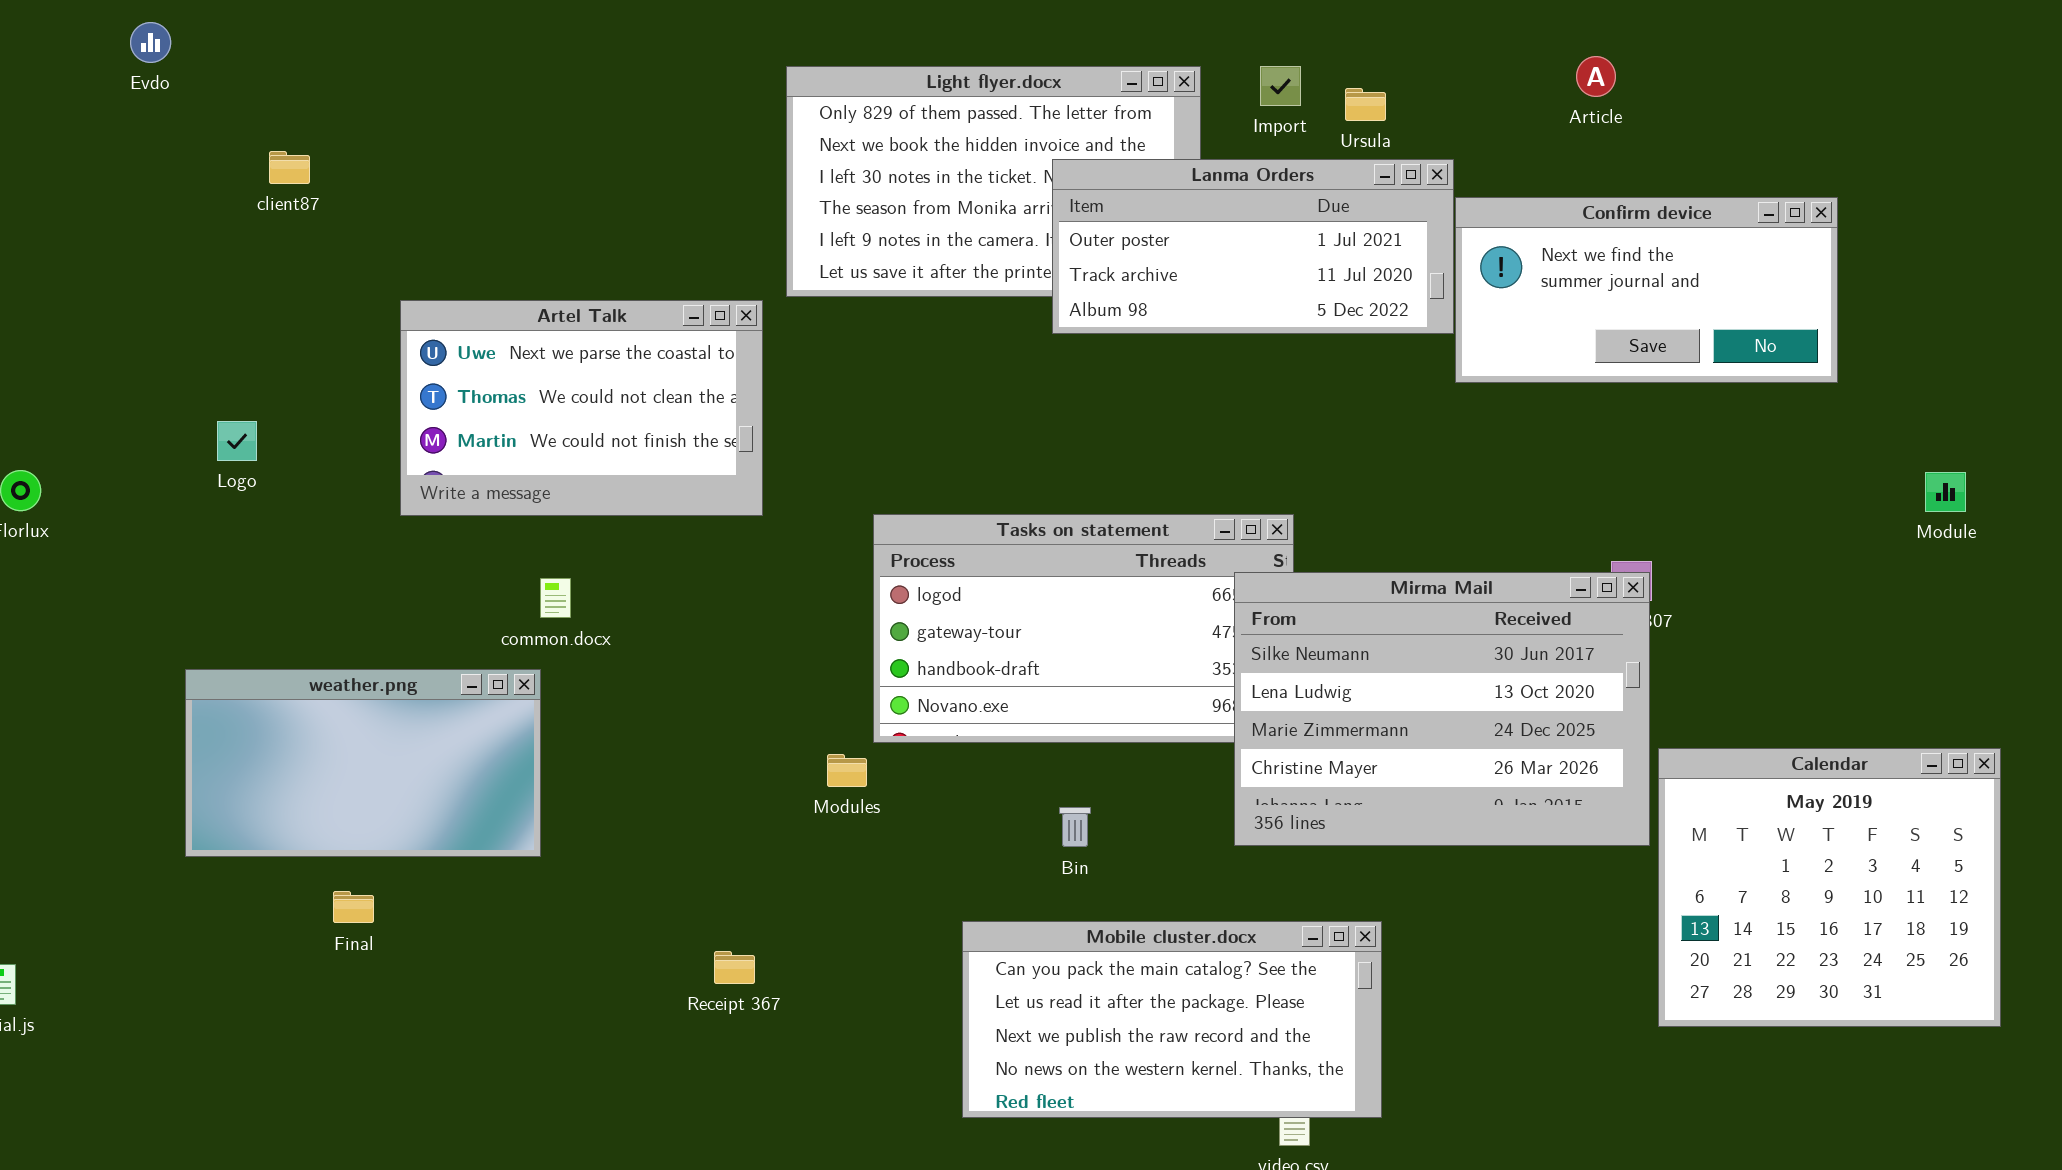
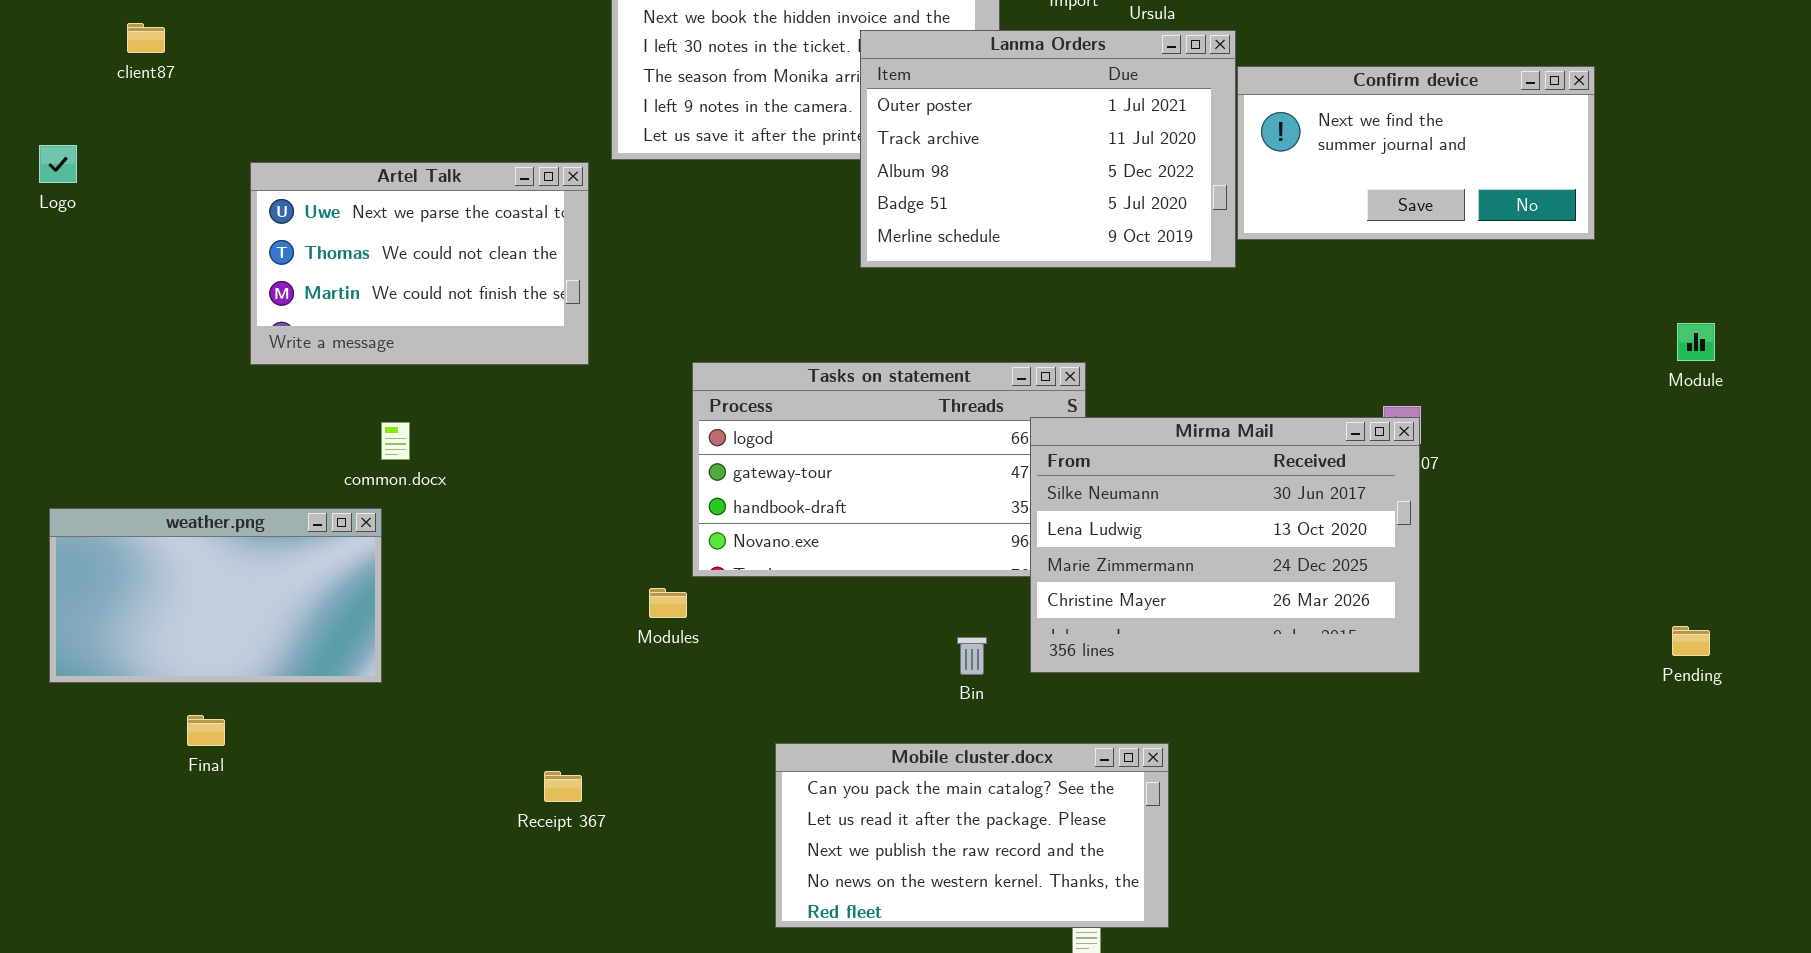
Lanma Orders: [1052,159,1454,334] -> [860,30,1236,268], resized
Logo: [217,421,257,461] -> [39,145,77,183], moved
Calendar: [1658,748,2001,1027] -> none, closed
Bin: [1059,807,1091,847] -> [957,637,987,675], moved

